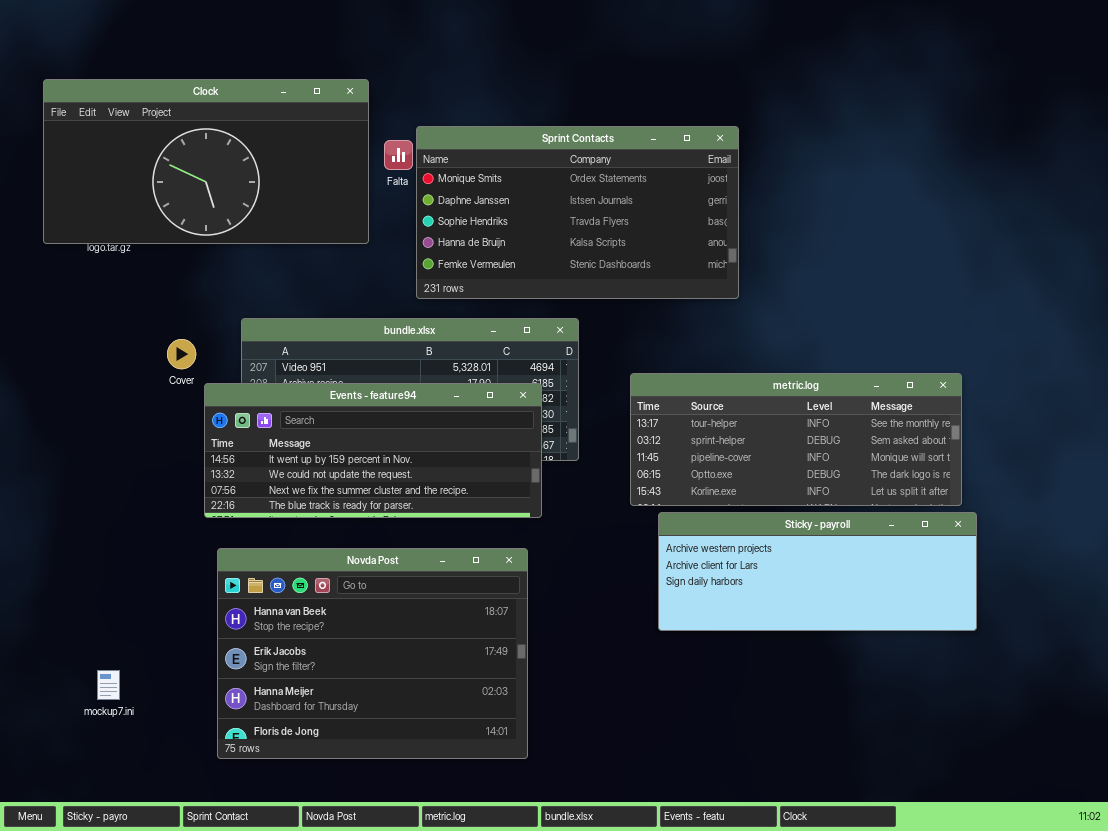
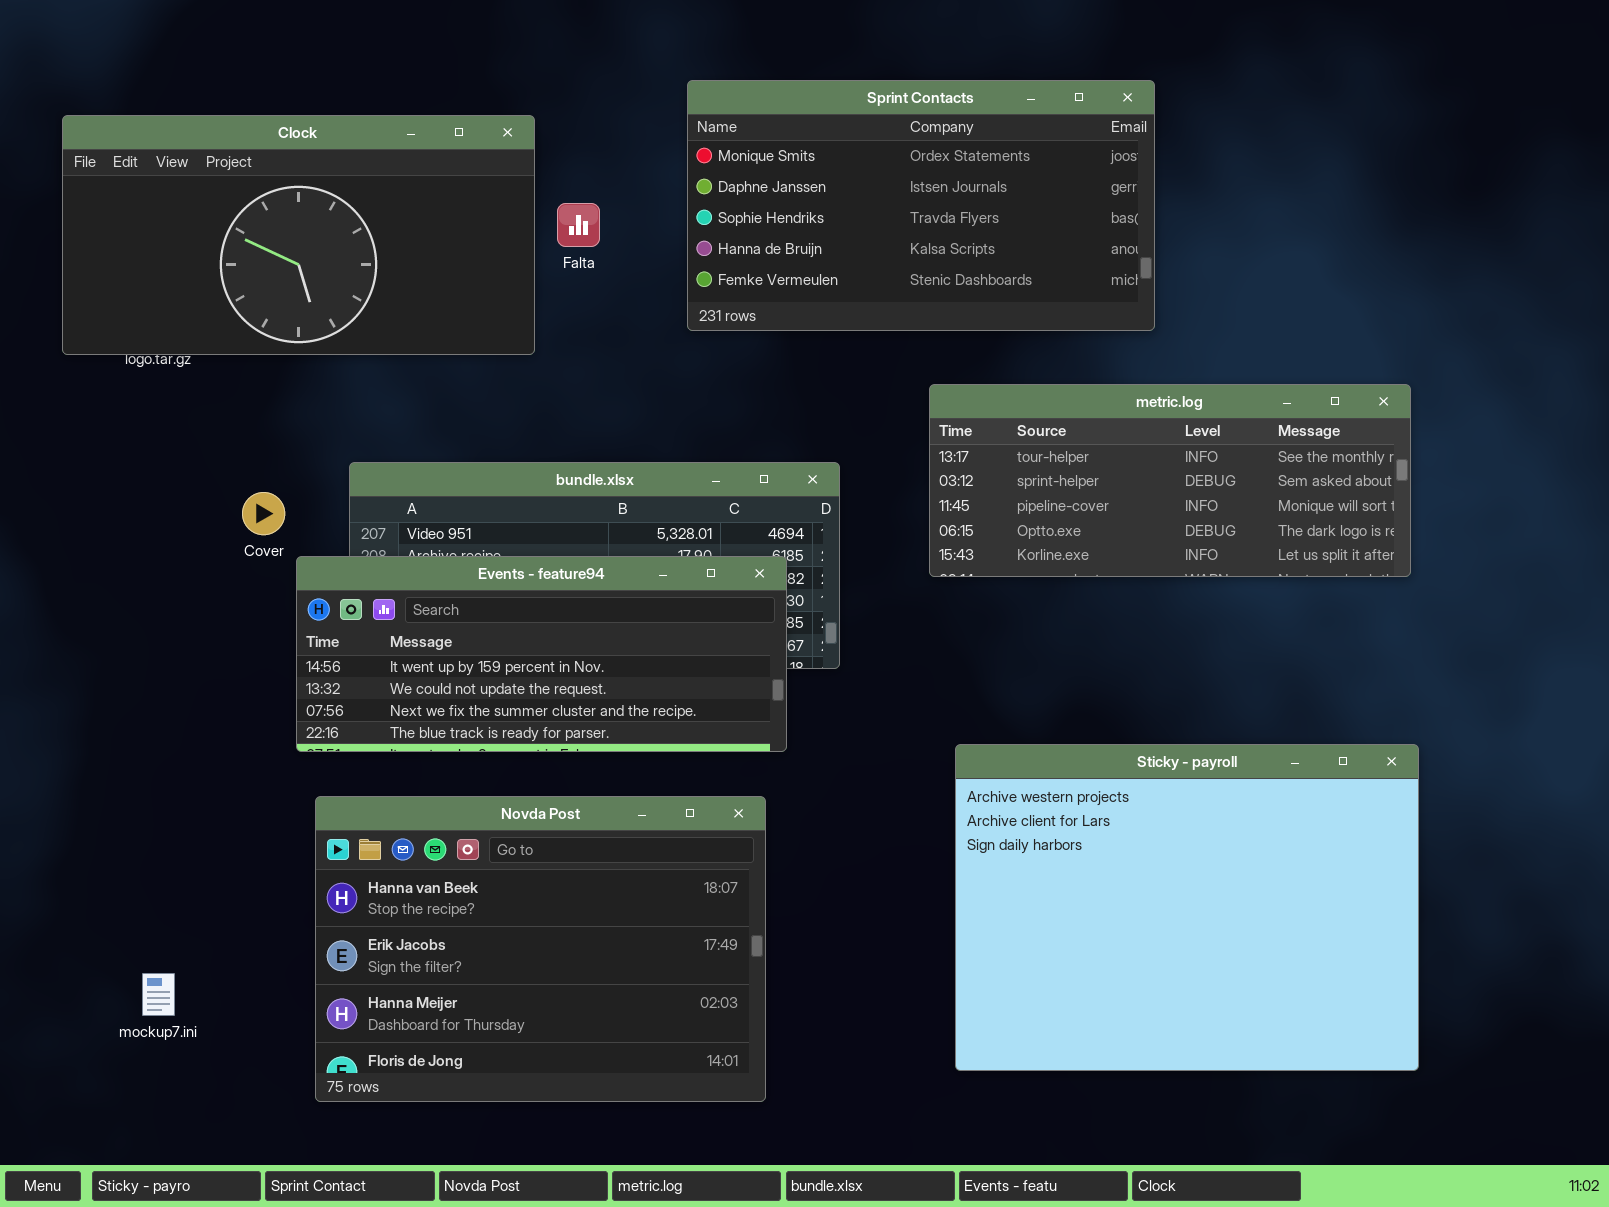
Sprint Contacts: [416,126,739,299] -> [687,80,1155,331], moved
metric.log: [630,373,962,506] -> [929,384,1411,577], moved
Sticky - payroll: [658,512,977,631] -> [955,744,1419,1071], resized

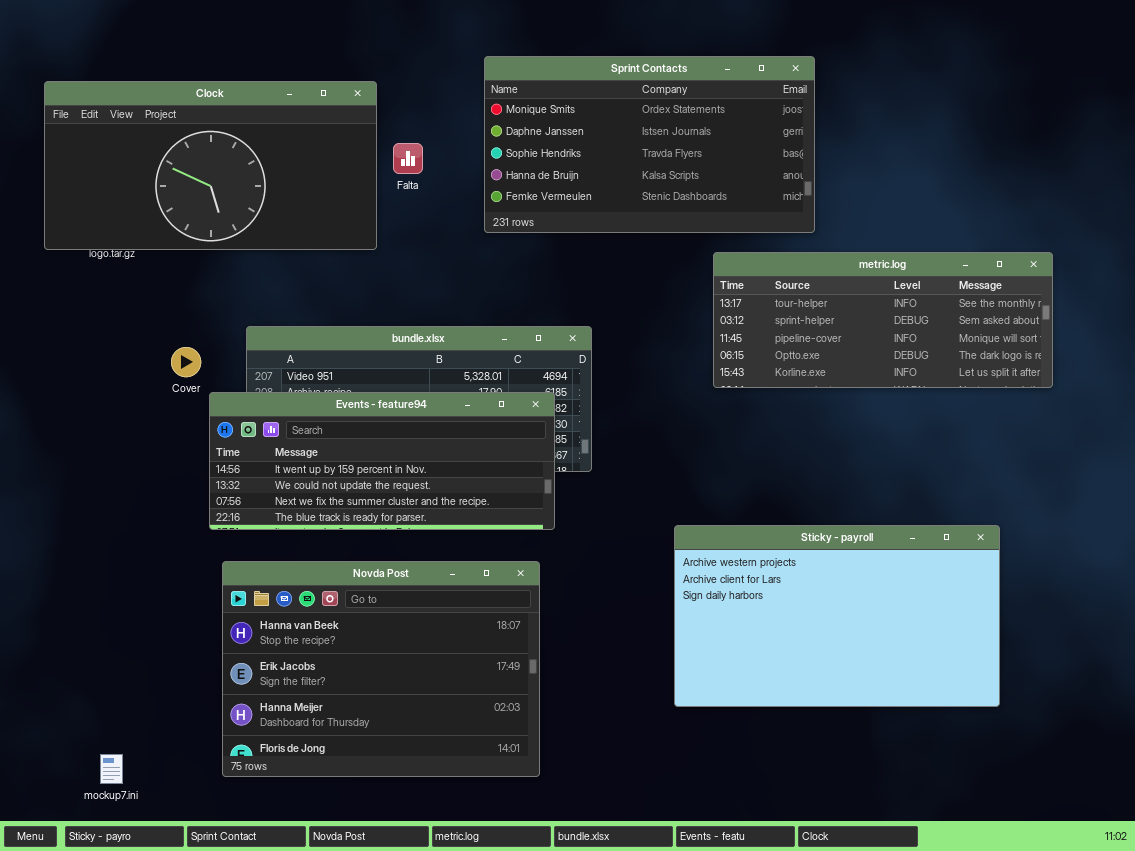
metric.log: [929,384,1411,577] -> [713,252,1053,388], moved
Sticky - payroll: [955,744,1419,1071] -> [674,525,1000,707], resized
mockup7.ini: [142,973,175,1016] -> [100,754,123,784], moved

